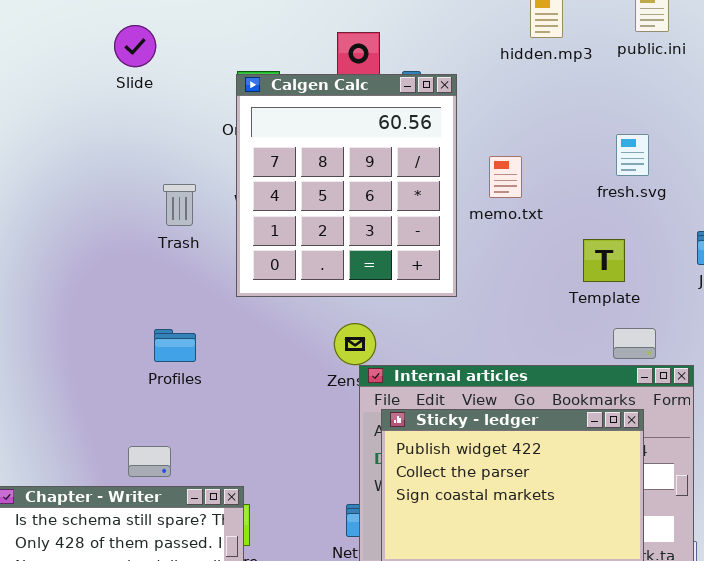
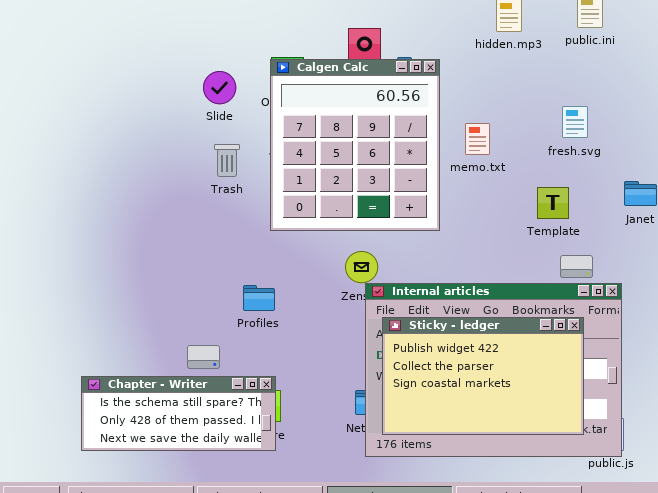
Slide: [114,25,156,67] -> [203,71,236,104], moved
Profiles: [154,329,196,362] -> [243,285,275,311], moved

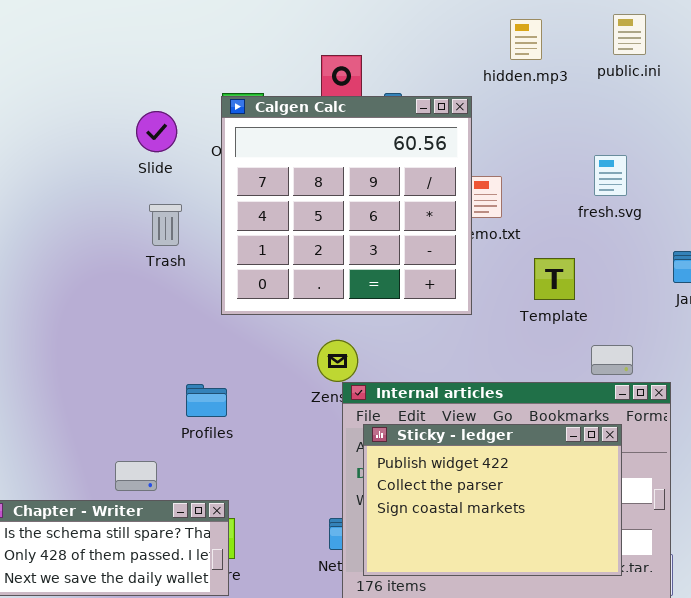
Calgen Calc: [270,59,440,231] -> [221,96,472,315], resized
Template: [537,187,569,219] -> [534,258,575,300], moved

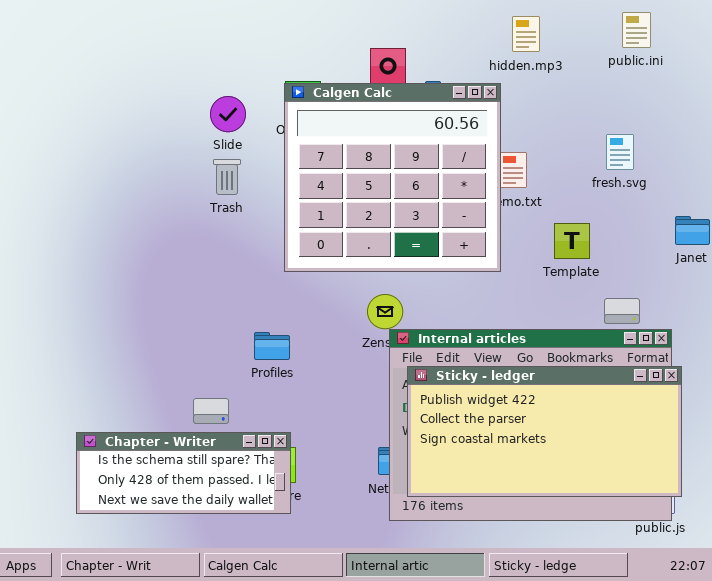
hidden.mp3: [510,19,542,60] -> [512,16,540,52], moved
Trash: [149,204,182,246] -> [213,159,241,195], moved
Sticky - ledger: [363,424,622,576] -> [407,366,682,497], resized

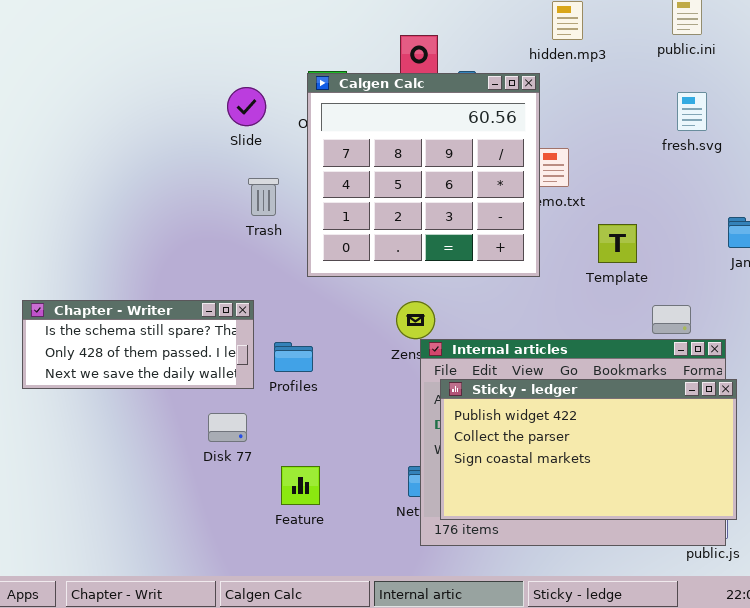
fresh.svg: [606,134,634,170] -> [677,92,707,131], moved
Trash: [213,159,241,195] -> [248,178,279,216], moved
Chapter - Writer: [76,432,291,514] -> [22,300,254,389], moved

